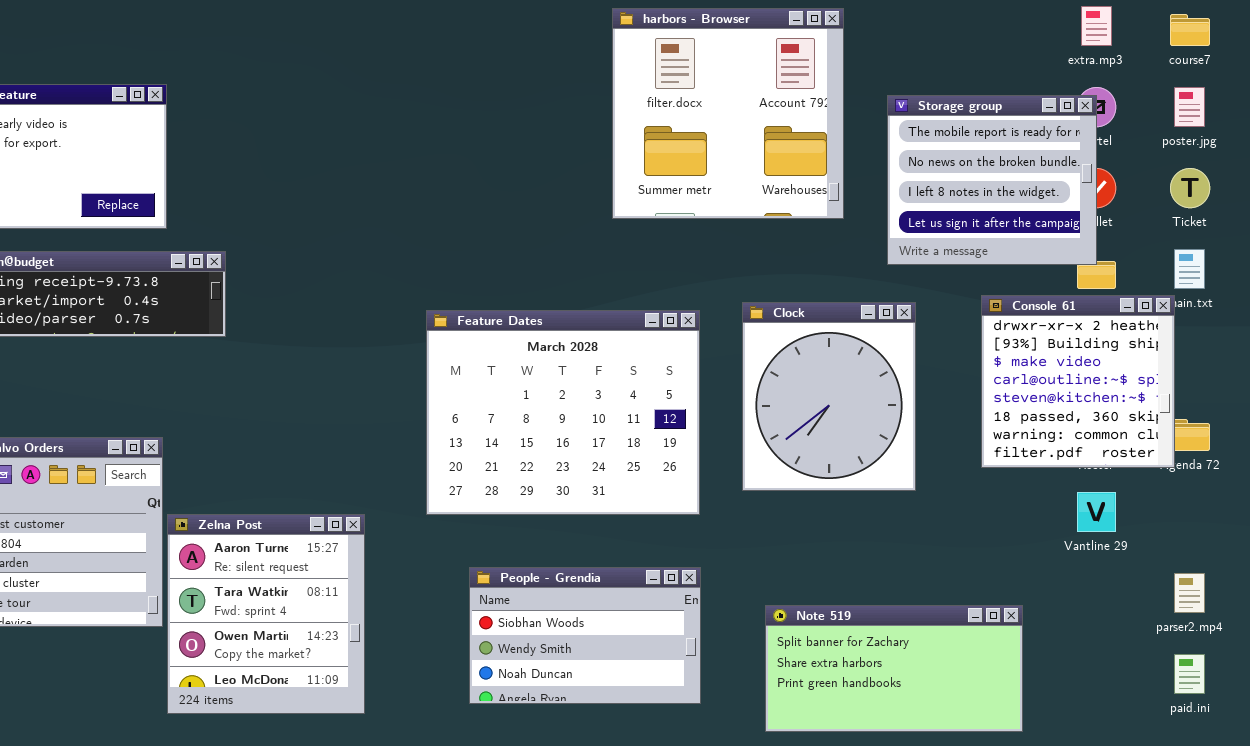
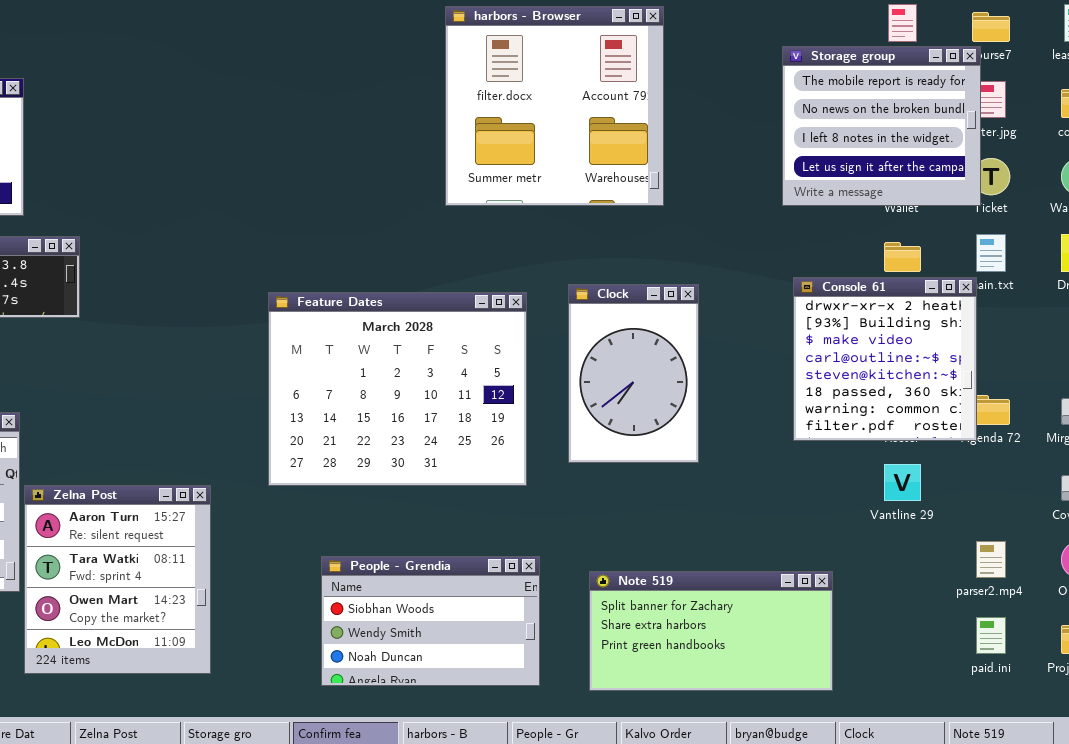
Storage group: [887,95,1097,265] -> [782,46,981,206], moved
Clock: [742,302,916,491] -> [568,284,699,463], resized
People - Grendia: [469,567,701,704] -> [321,556,540,686], moved

